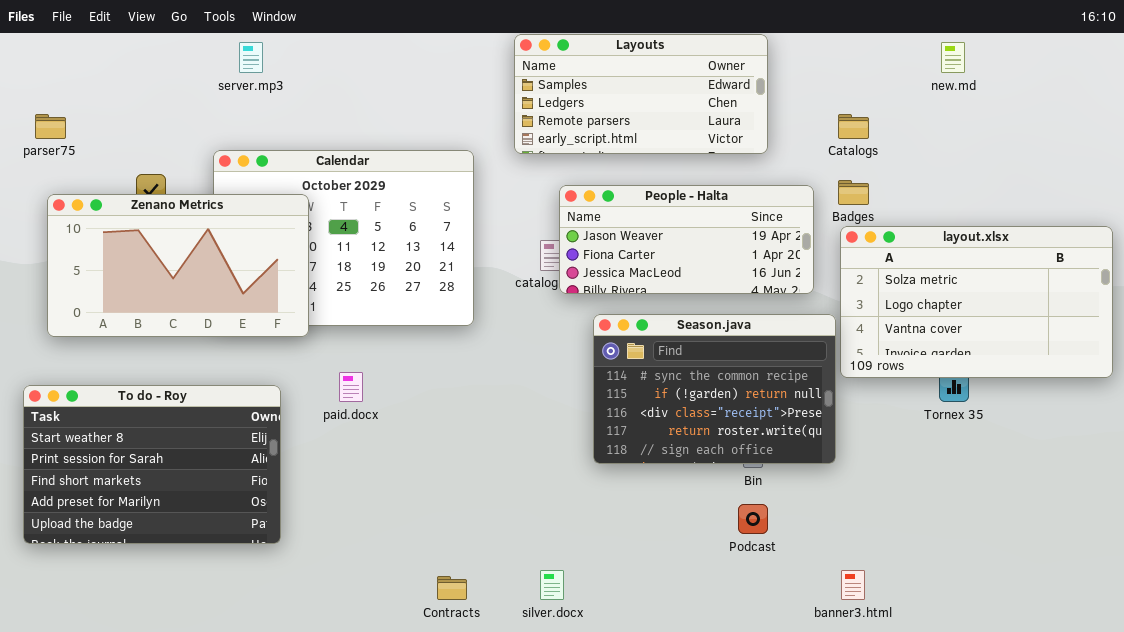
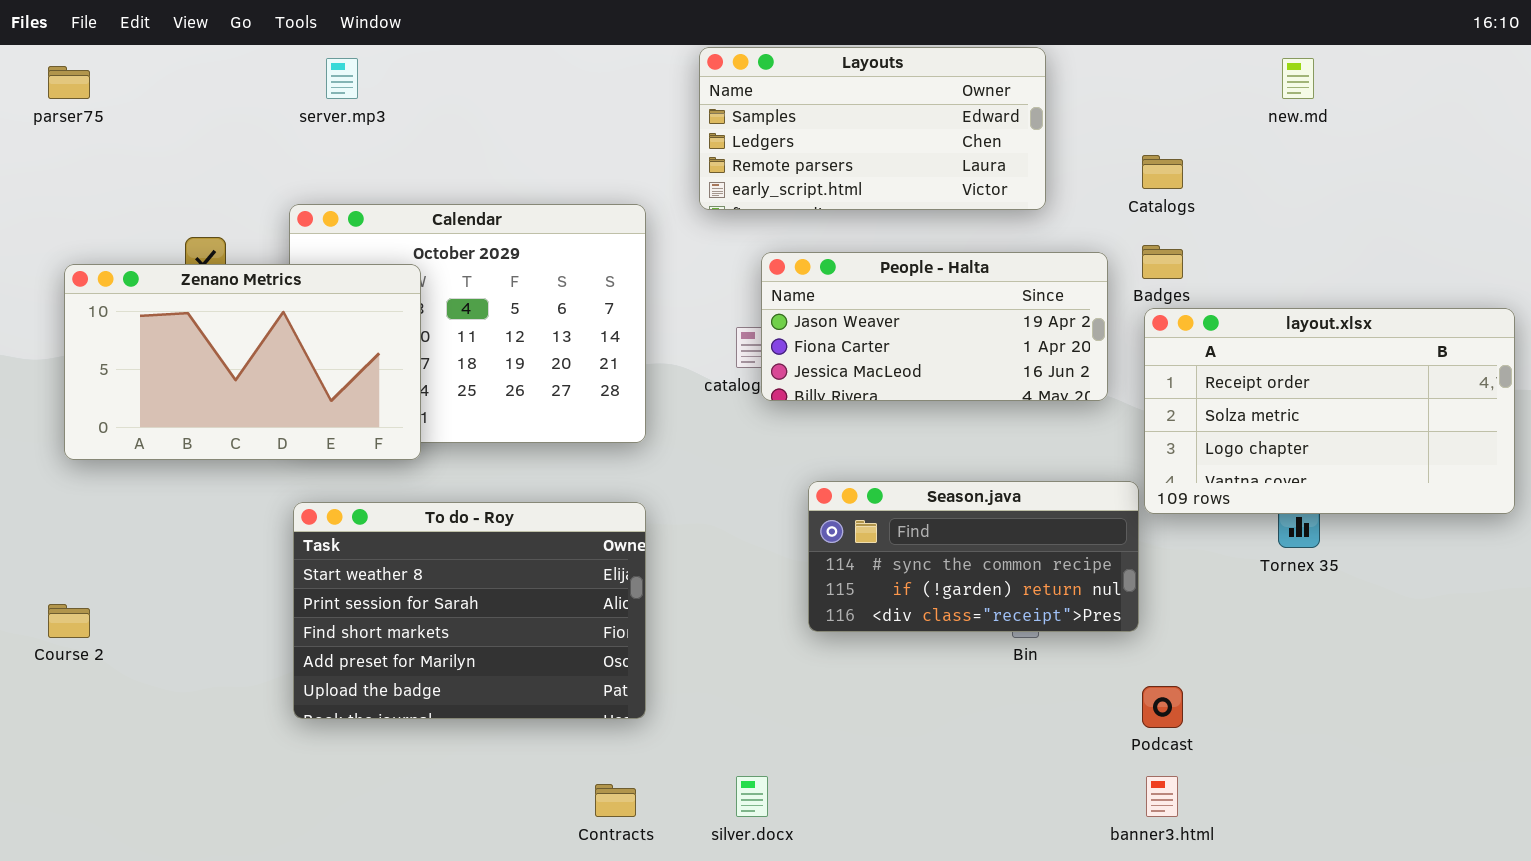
parser75: [35,114,66,139] -> [48,66,90,99], moved
layout.xlsx: [840,226,1113,378] -> [1144,308,1515,514], scrolled up 1 row
Season.java: [593,314,836,464] -> [808,481,1139,632], resized
To do - Roy: [23,385,281,544] -> [293,502,646,719], moved
Podcast: [738,504,768,534] -> [1142,686,1183,728], moved

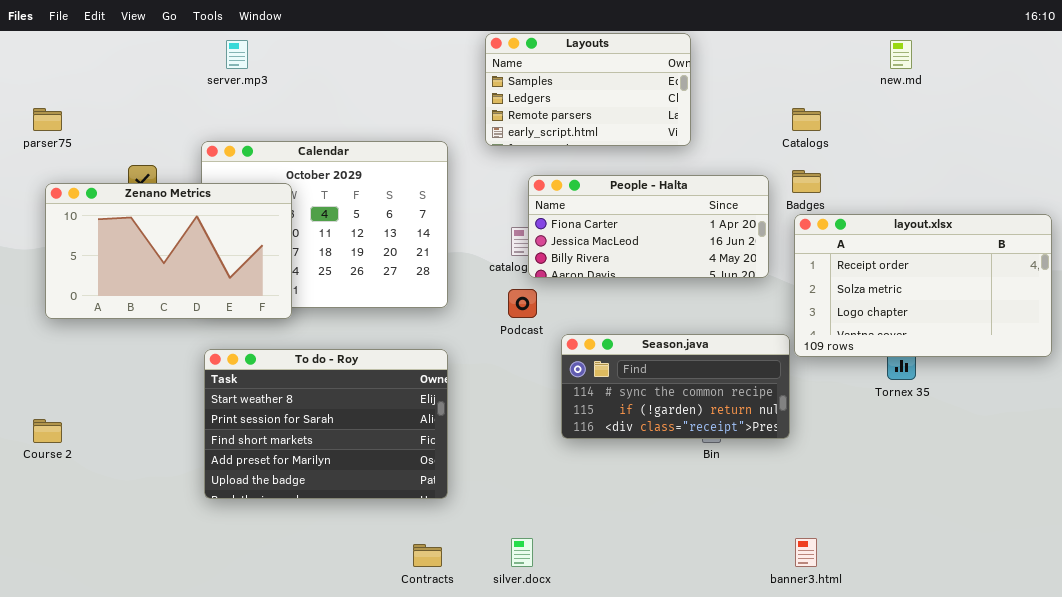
Layouts: [699,47,1046,210] -> [485,33,691,146], resized
parser75: [48,66,90,99] -> [33,108,62,131], moved
People - Halta: [761,252,1108,401] -> [528,175,769,278], scrolled down 1 row
Podcast: [1142,686,1183,728] -> [508,289,537,318], moved

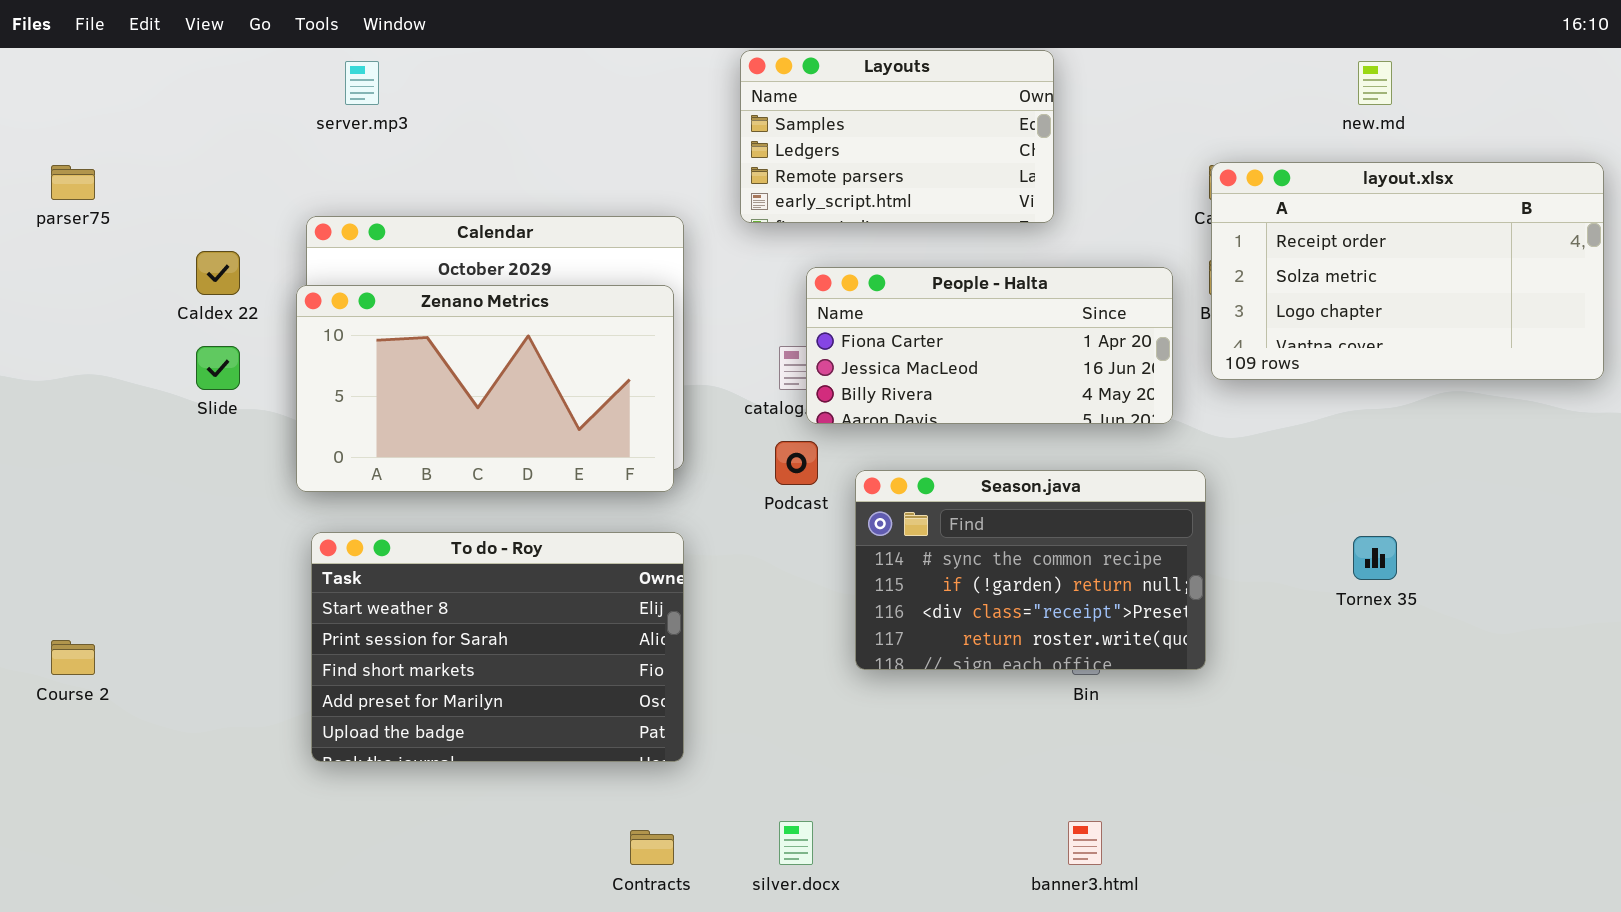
Zenano Metrics: [45,183,292,319] -> [296,285,674,492], moved
layout.xlsx: [794,214,1052,357] -> [1211,162,1604,380], moved
Season.java: [561,334,790,439] -> [855,470,1206,670], resized
banner3.html: [795,538,817,567] -> [1068,821,1102,865], moved

